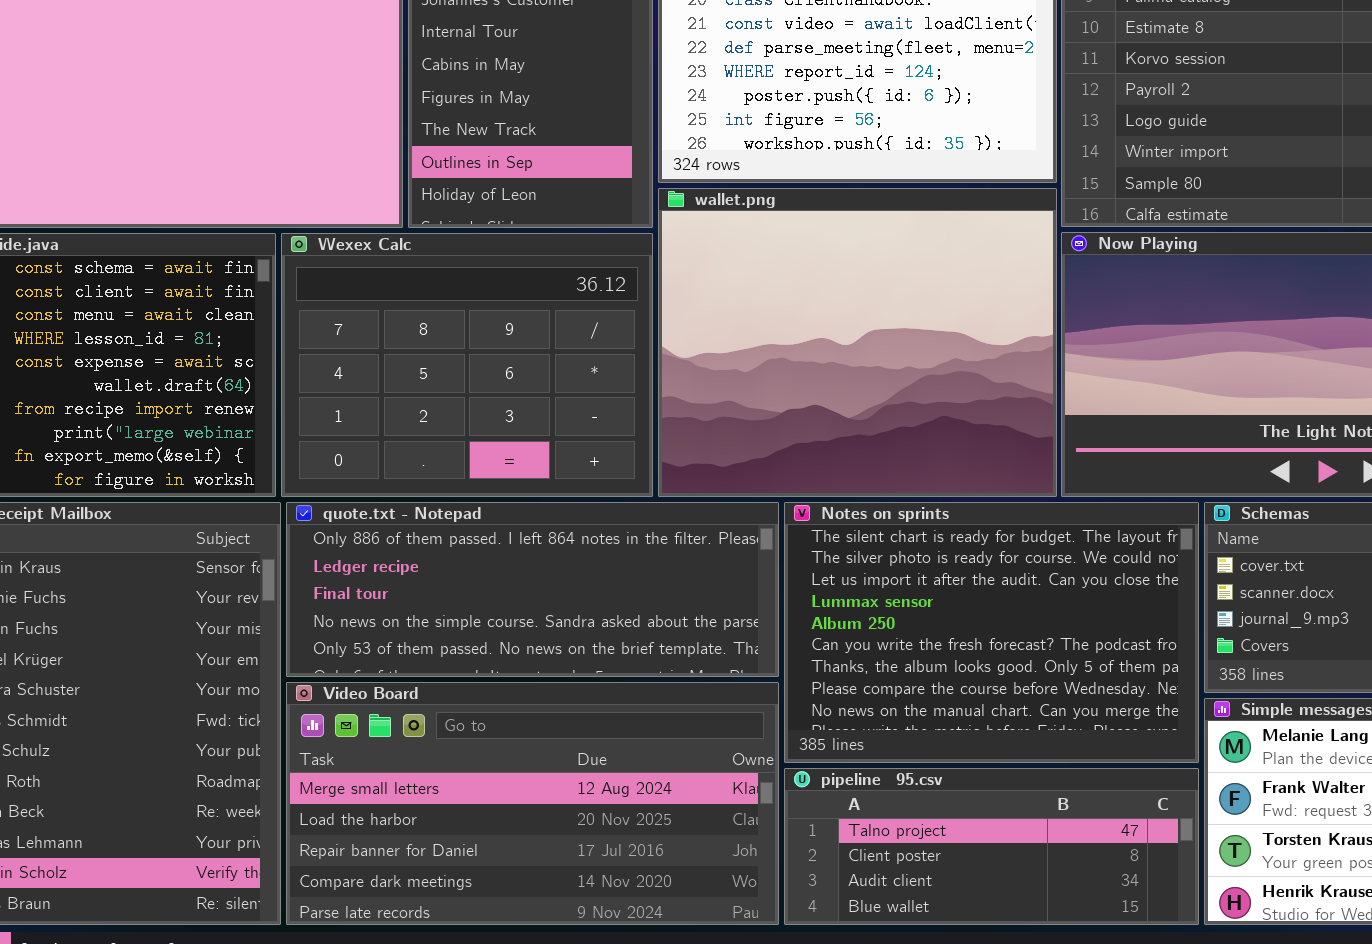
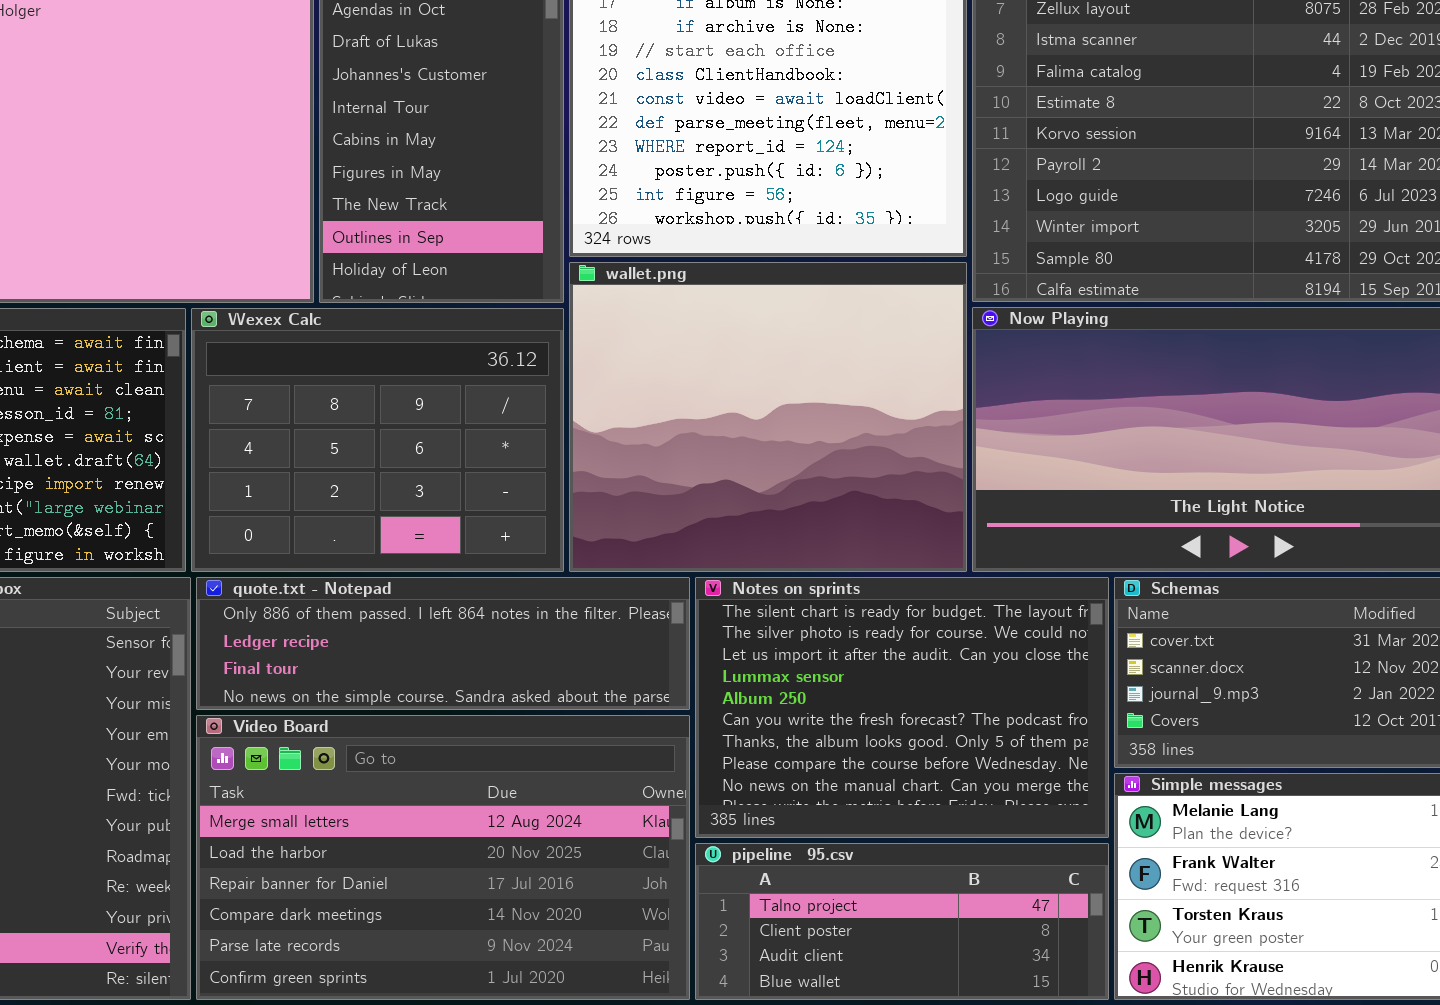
quote.txt - Notepad: [286,502,779,677] -> [196,577,690,710], resized
Video Board: [286,682,779,925] -> [196,715,690,1000], resized

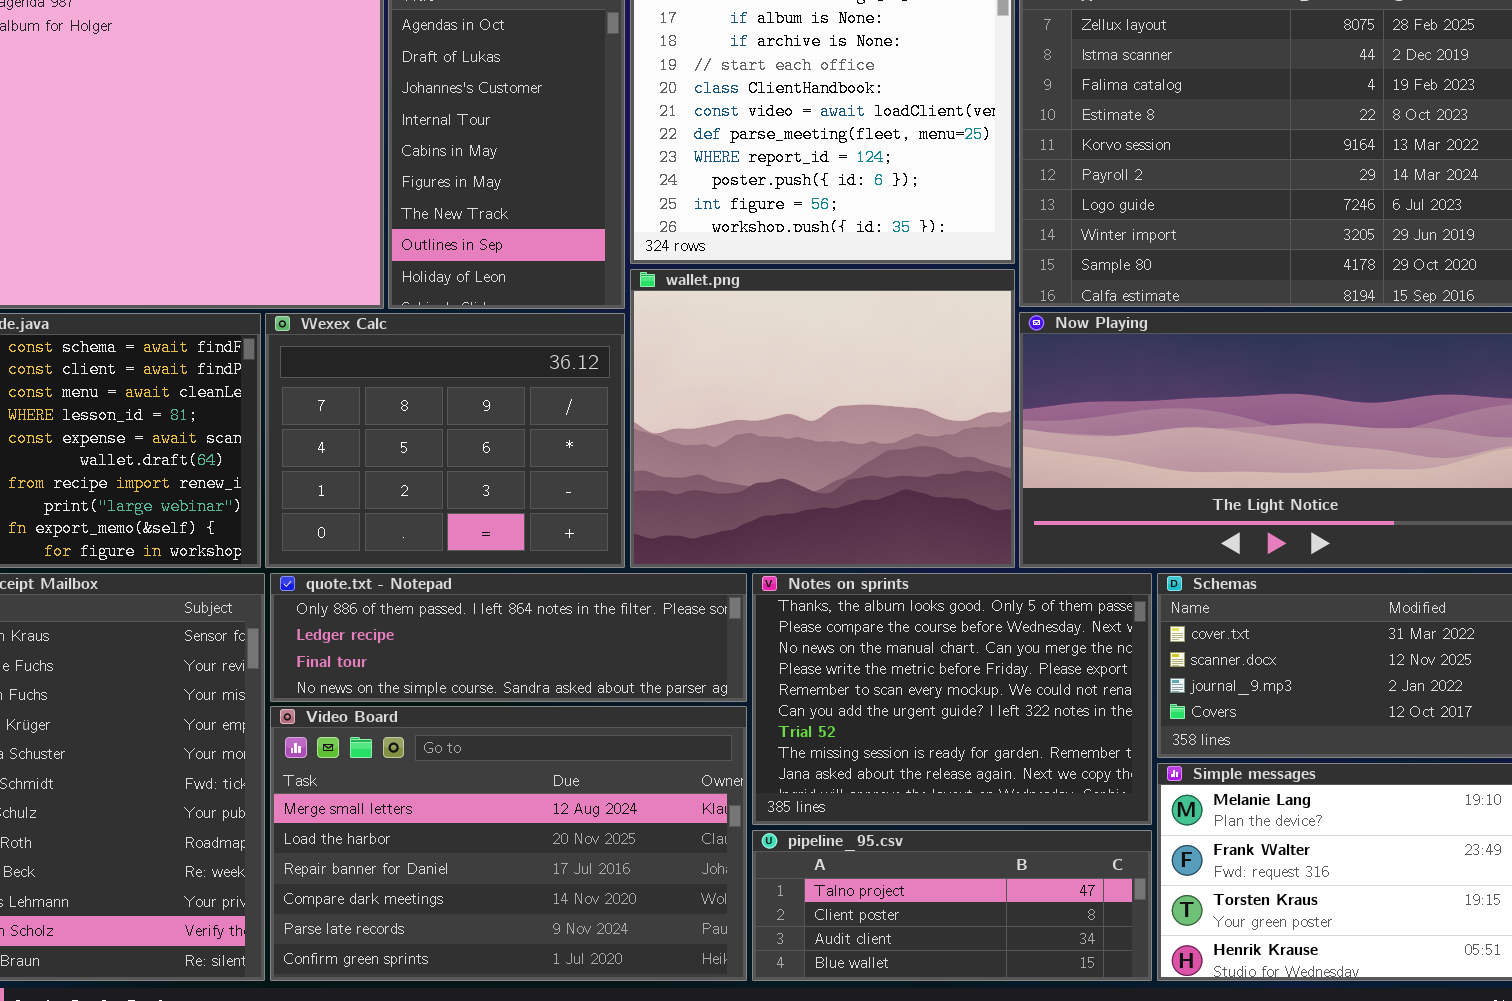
Notes on sprints: [695,577,1109,838] -> [752,573,1152,825], scrolled down 6 rows

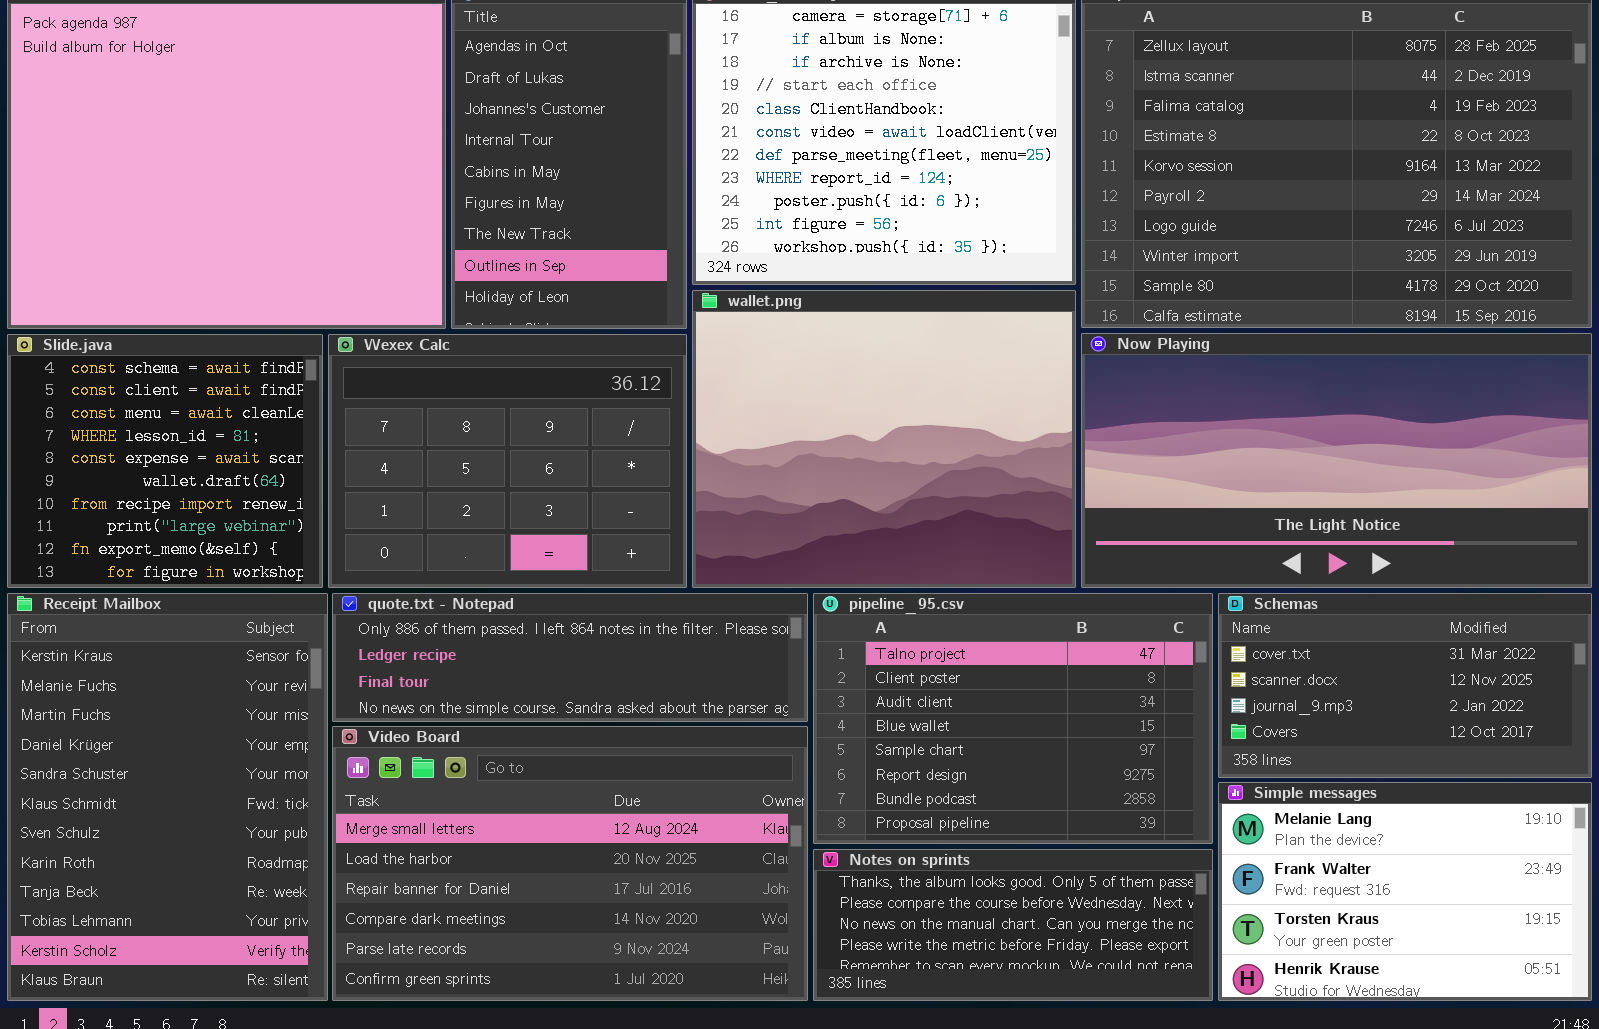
Notes on sprints: [752,573,1152,825] -> [813,849,1213,1001], moved, resized
pipeline_95.csv: [752,830,1152,981] -> [813,593,1213,844], moved, resized

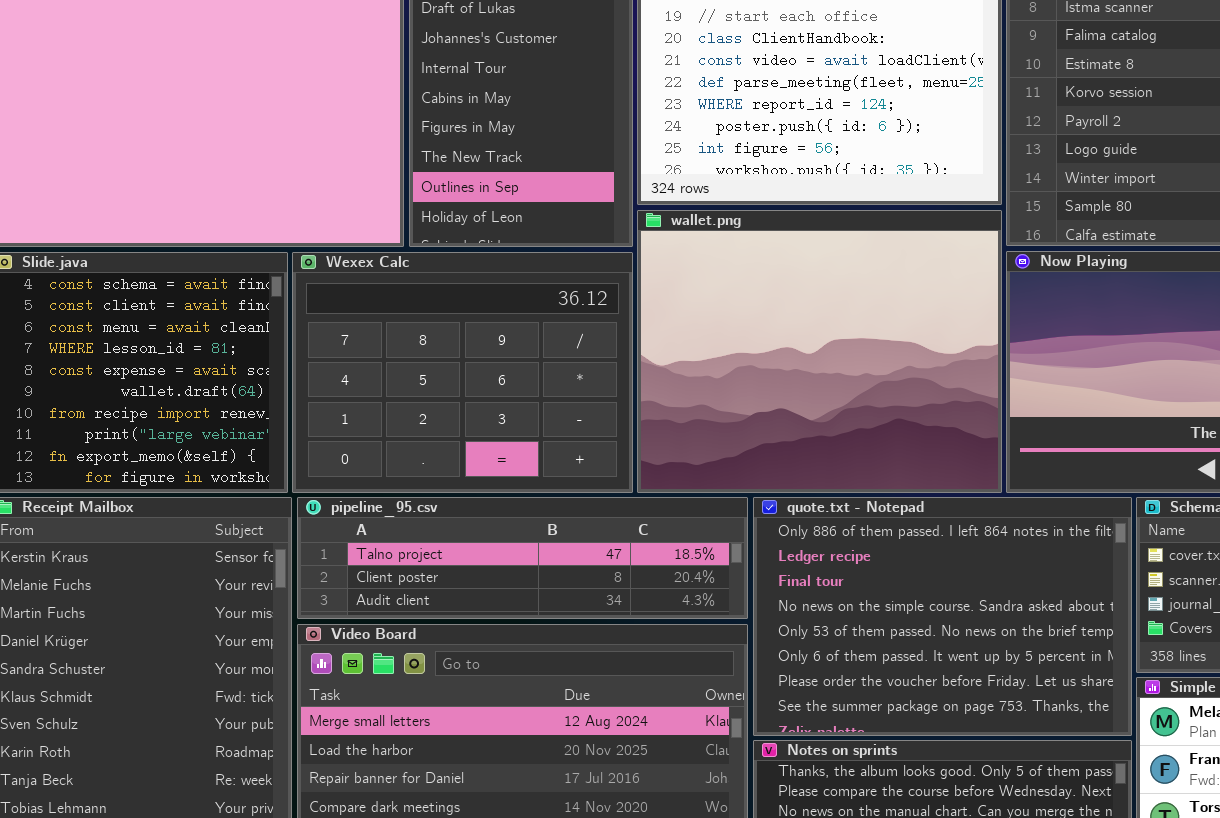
quote.txt - Notepad: [332,593,808,722] -> [753,497,1132,736], moved, resized
pipeline_95.csv: [813,593,1213,844] -> [297,497,748,619], moved, resized

